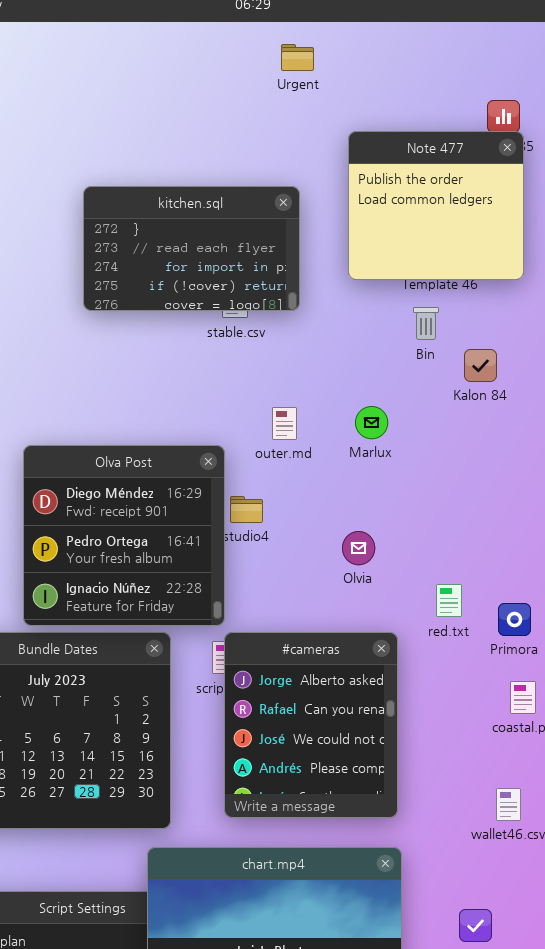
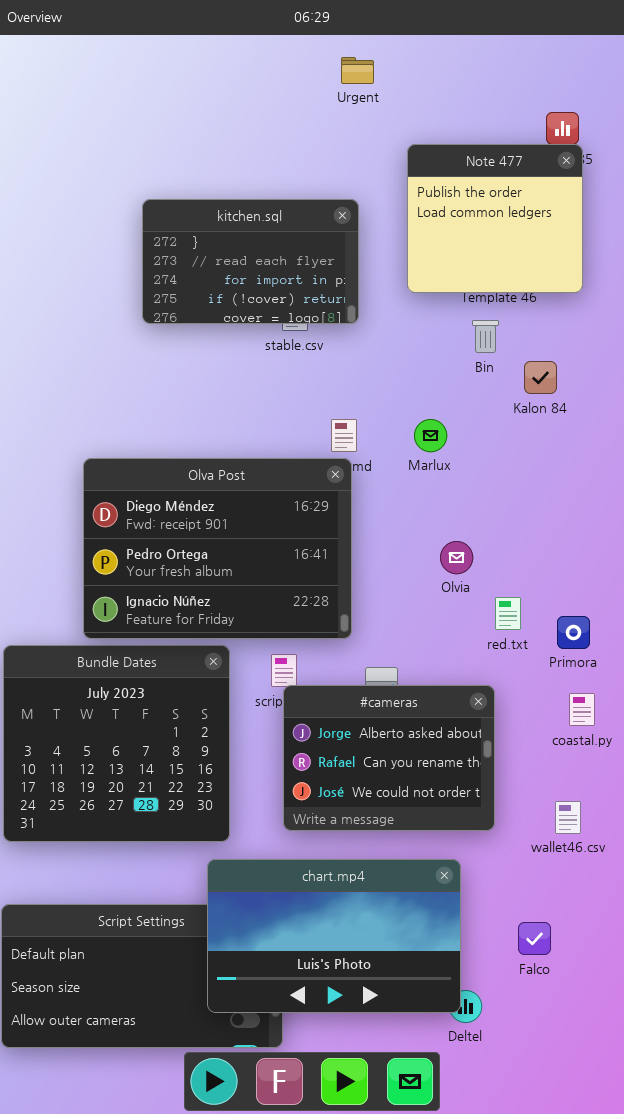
Olva Post: [23,445,225,626] -> [83,458,352,639], resized
Olvia: [342,531,375,565] -> [440,541,473,574], moved
#cameras: [224,632,398,818] -> [283,685,495,831], resized

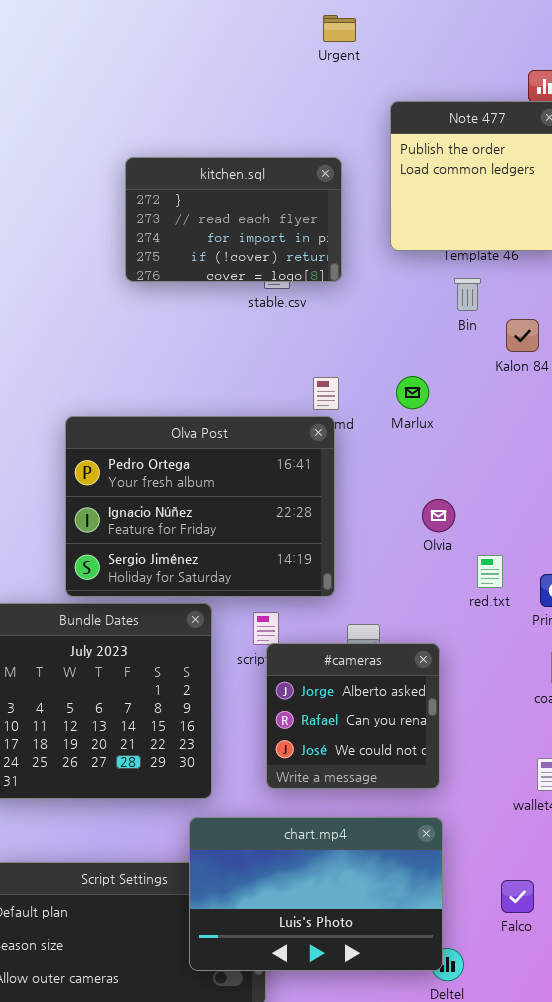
Olva Post: [83,458,352,639] -> [65,416,335,597], scrolled down 1 row
#cameras: [283,685,495,831] -> [266,643,440,789], resized

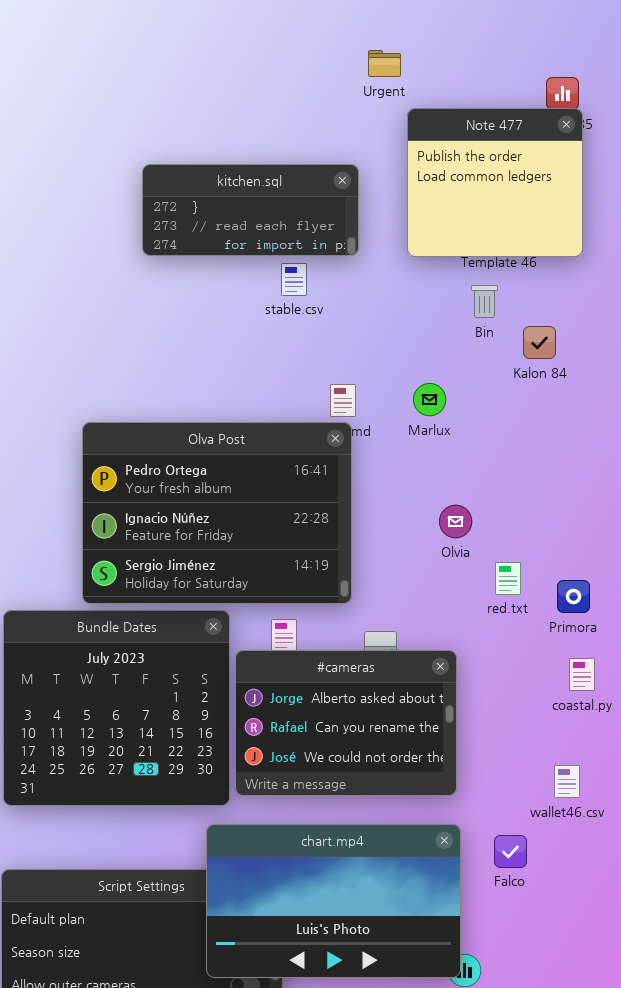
Urgent: [323,15,356,42] -> [368,50,401,77], moved
kitchen.sql: [125,157,342,282] -> [142,164,359,256], resized
#cameras: [266,643,440,789] -> [235,650,457,796], resized
Falco: [501,880,534,913] -> [494,835,527,868], moved

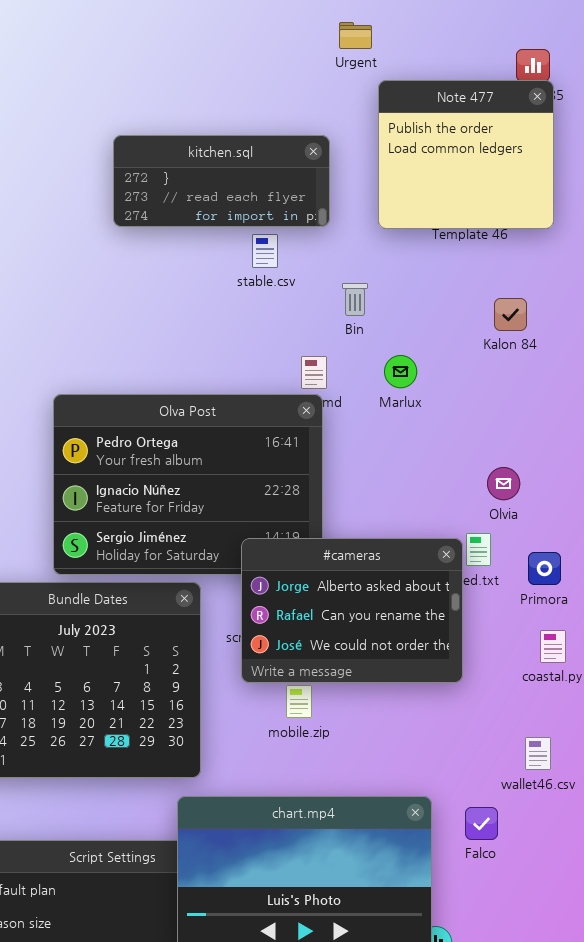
Bin: [471,285,498,318] -> [342,283,368,316], moved
Olvia: [439,505,472,538] -> [487,467,520,500], moved
#cameras: [235,650,457,796] -> [241,538,463,683], moved

